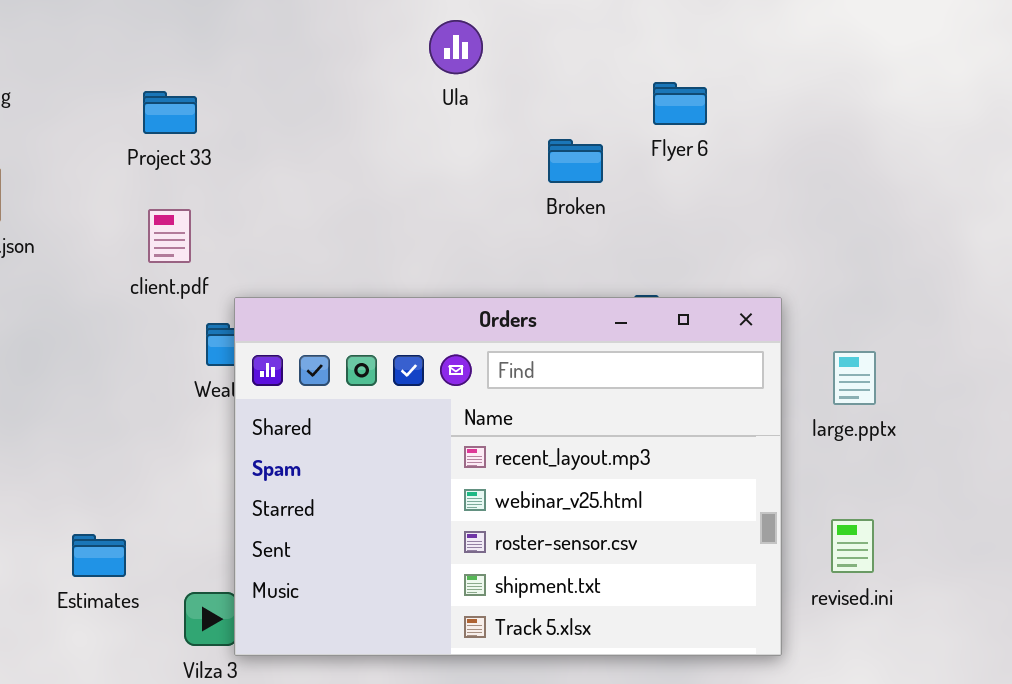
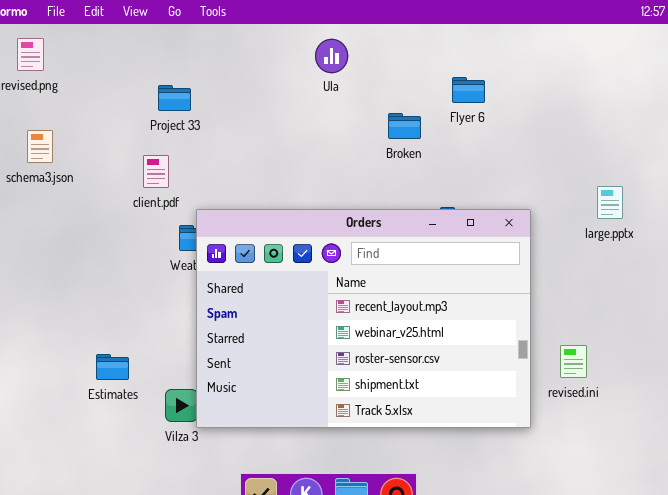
Project 33: [143,91,197,134] -> [158,85,191,111], moved
large.pptx: [833,351,876,405] -> [597,186,623,219], moved

